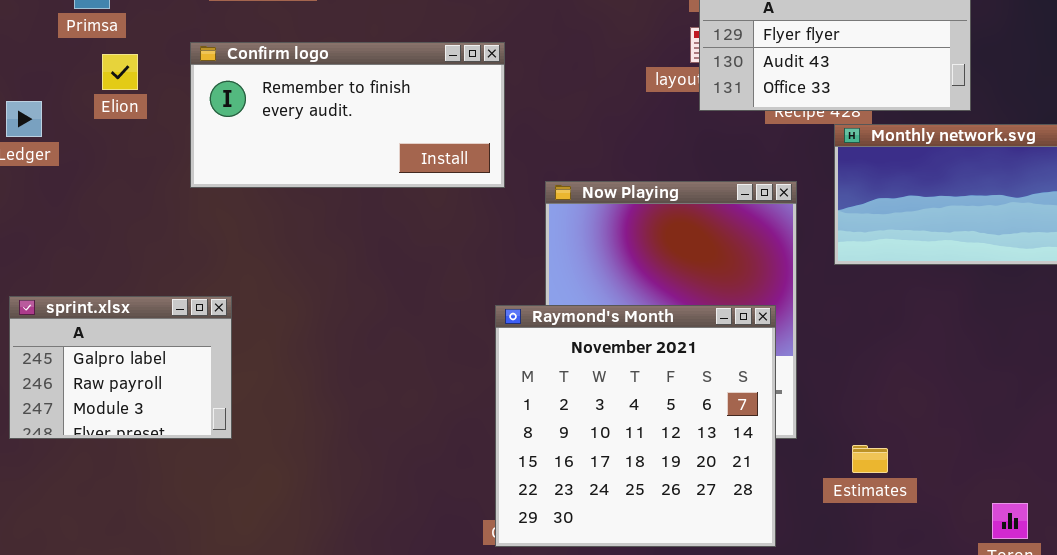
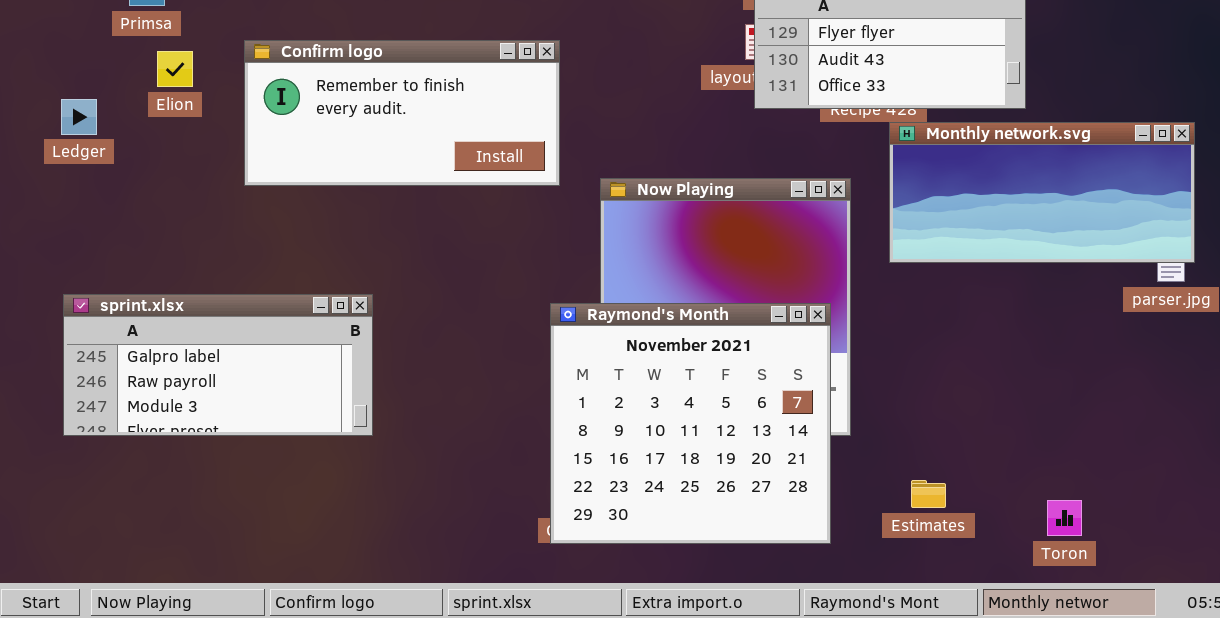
sprint.xlsx: [9,296,232,439] -> [63,294,373,436], resized
Estimates: [852,445,888,473] -> [911,480,946,508], moved

